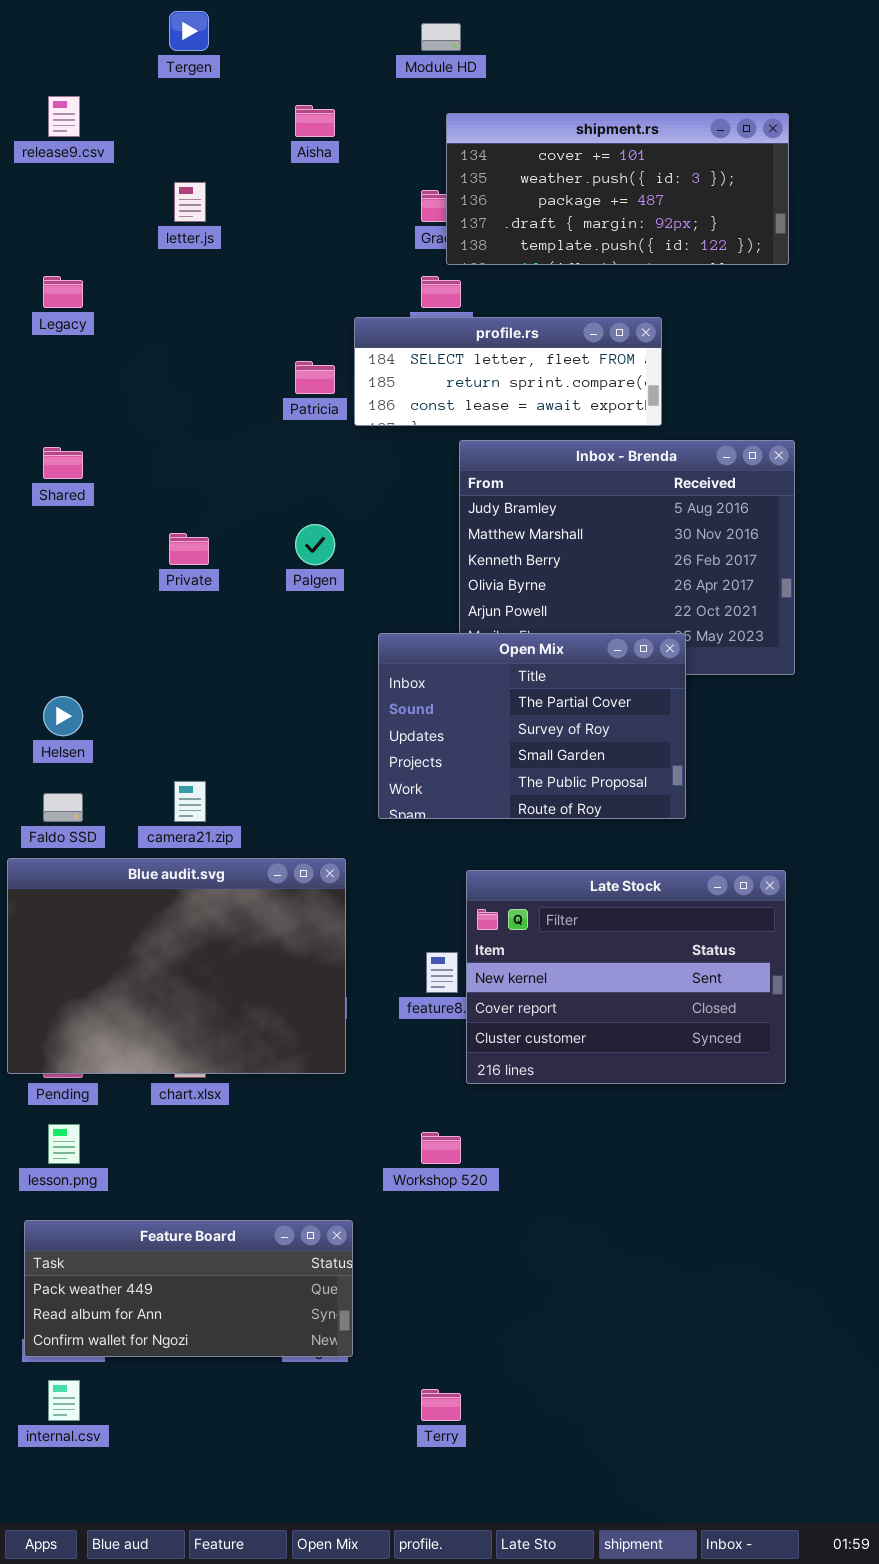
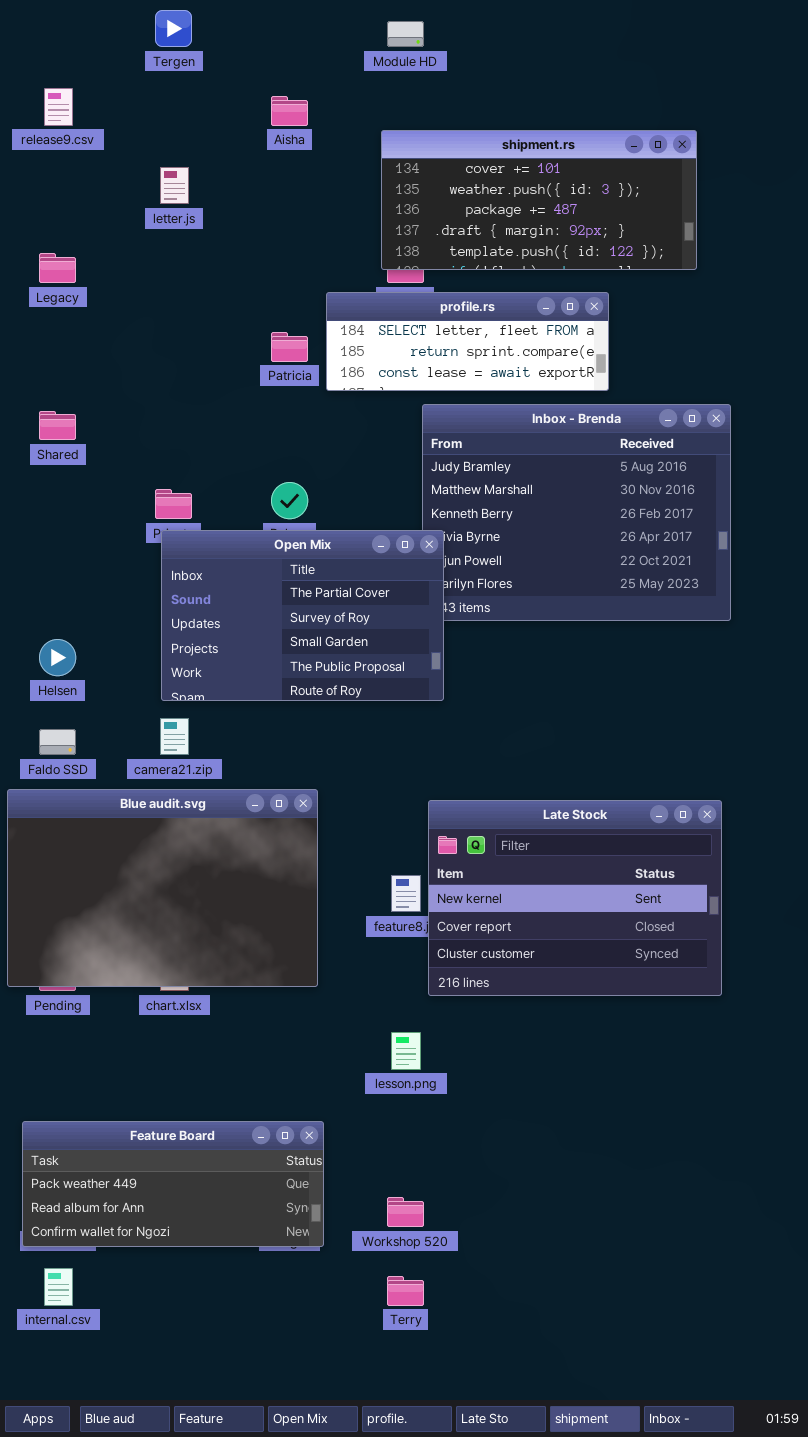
shipment.rs: [446,113,789,265] -> [381,130,697,270], moved
Open Mix: [378,633,686,819] -> [161,530,444,701], moved
lesson.png: [48,1124,80,1164] -> [391,1032,421,1070], moved
Workshop 520: [421,1132,461,1164] -> [387,1197,424,1227], moved

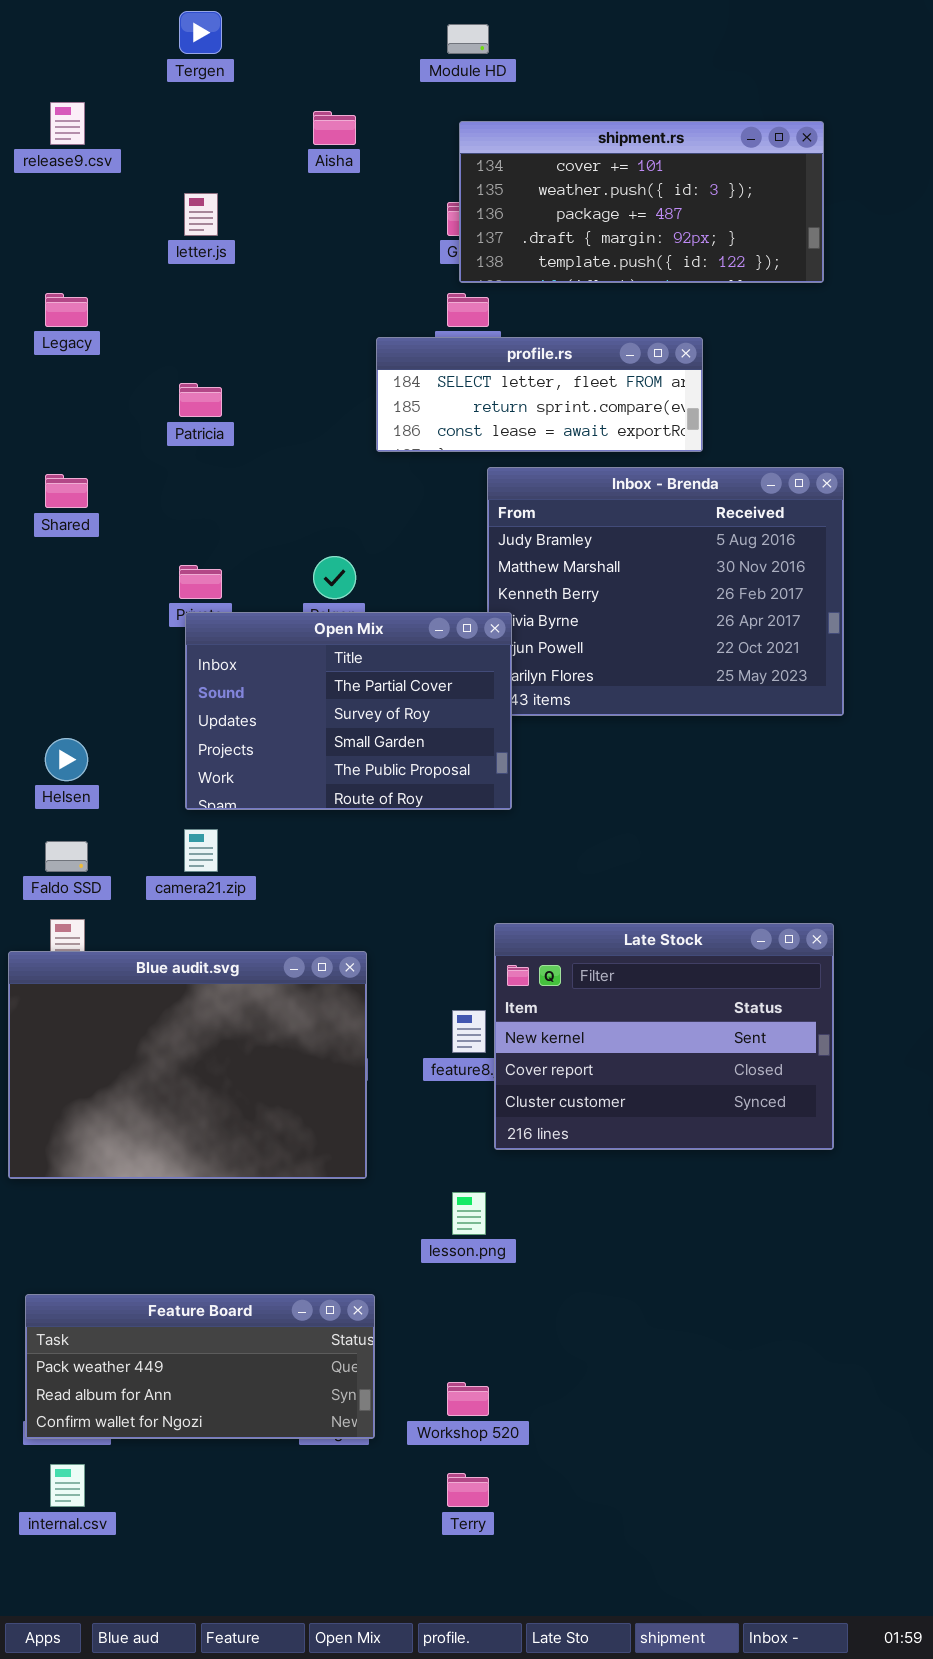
shipment.rs: [381,130,697,270] -> [459,121,824,283], moved
Patricia: [271,332,308,362] -> [179,383,222,417], moved
Blue audit.svg: [7,789,318,987] -> [8,951,367,1179], moved

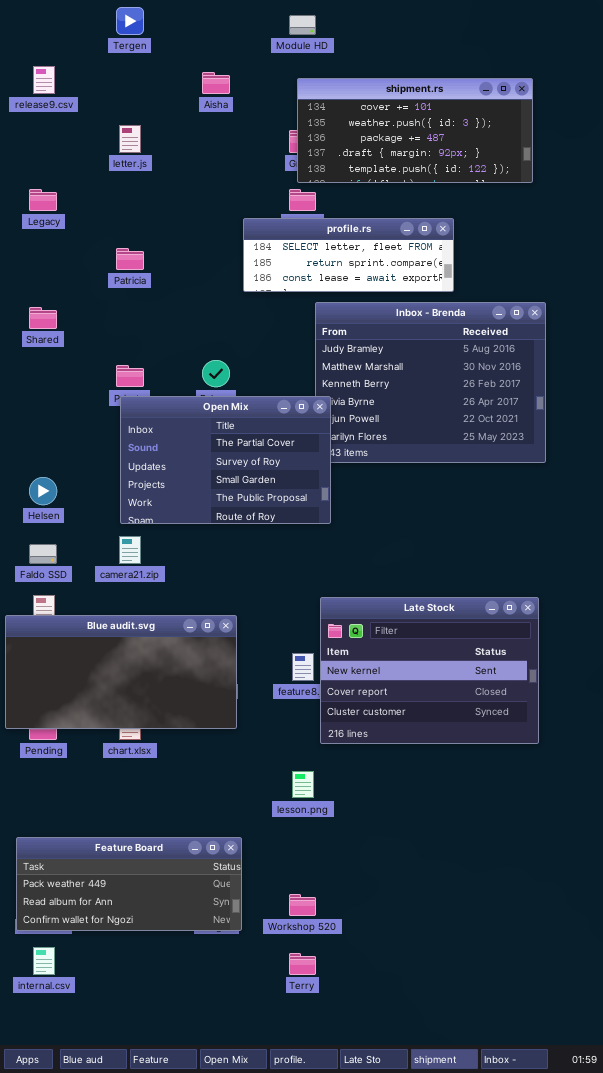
Blue audit.svg: [8,951,367,1179] -> [5,615,237,729], resized

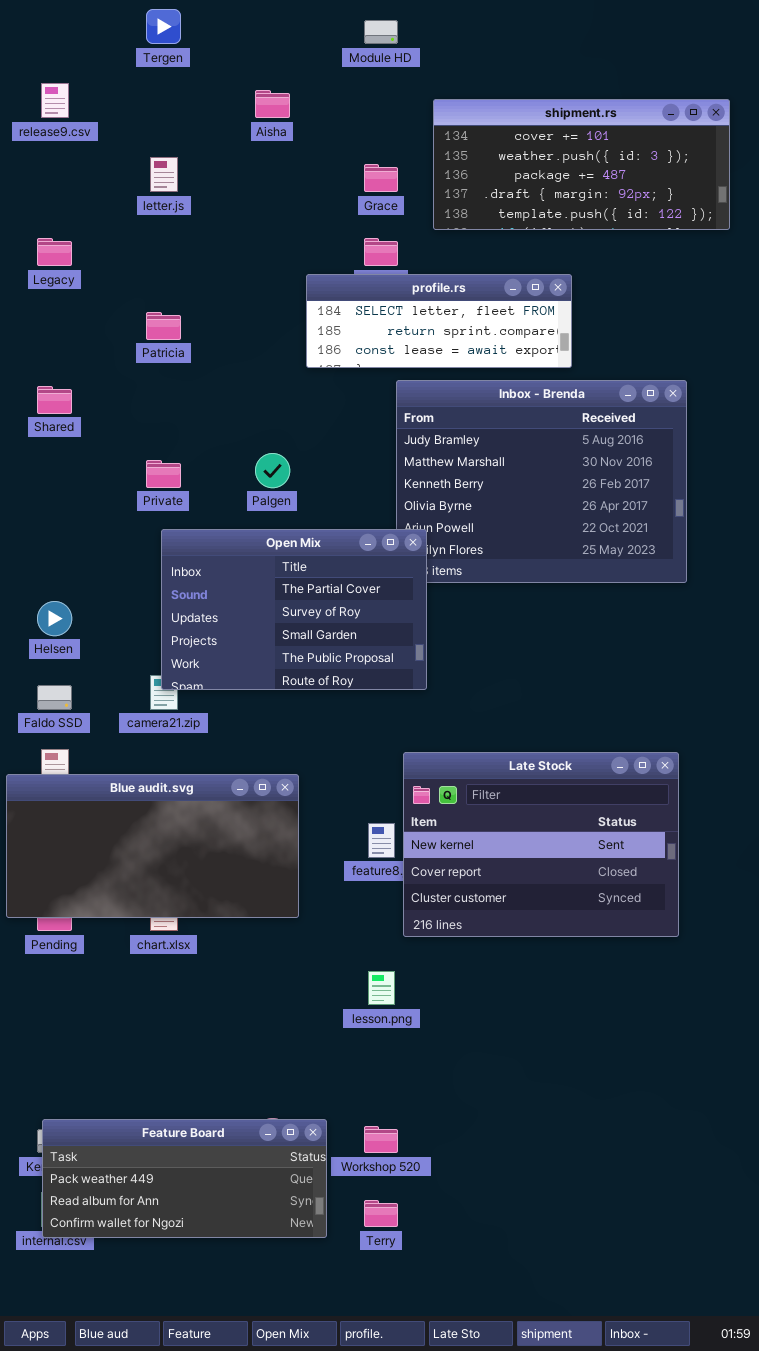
shipment.rs: [297,78,533,183] -> [433,99,730,230], moved
Open Mix: [120,396,331,524] -> [161,529,427,690], moved
Feature Board: [16,837,242,931] -> [42,1119,327,1238], moved

